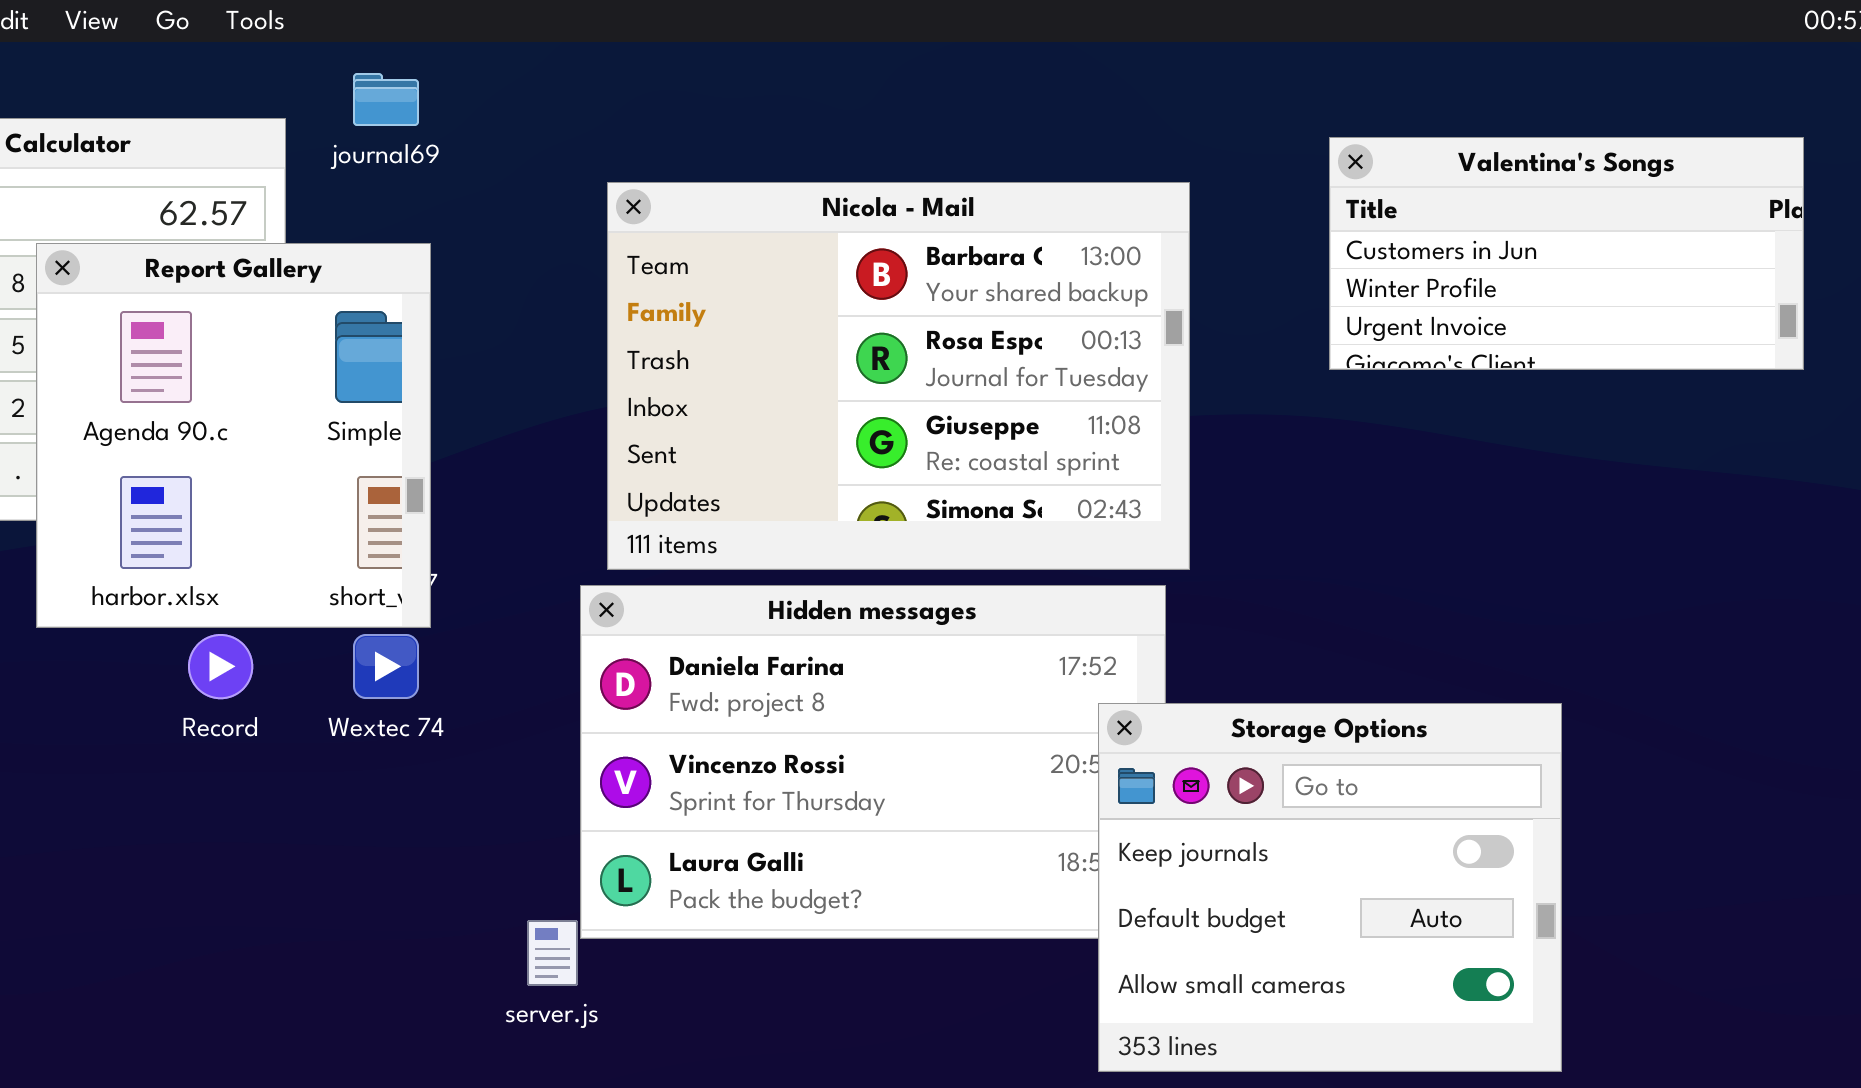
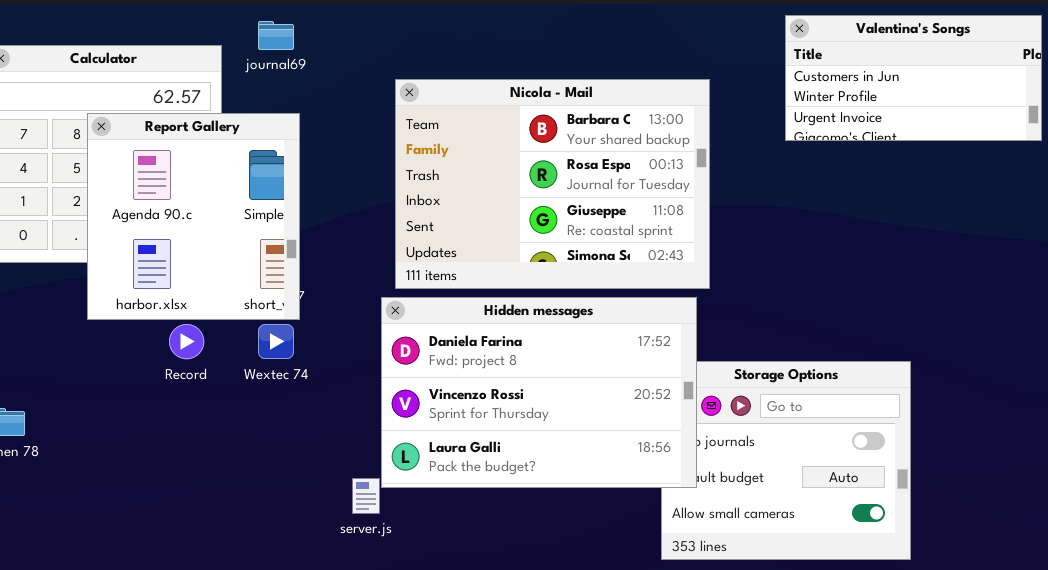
Valentina's Songs: [1329,137,1804,370] -> [785,15,1042,141], moved
Hidden messages: [580,585,1166,939] -> [381,297,697,488], raised

